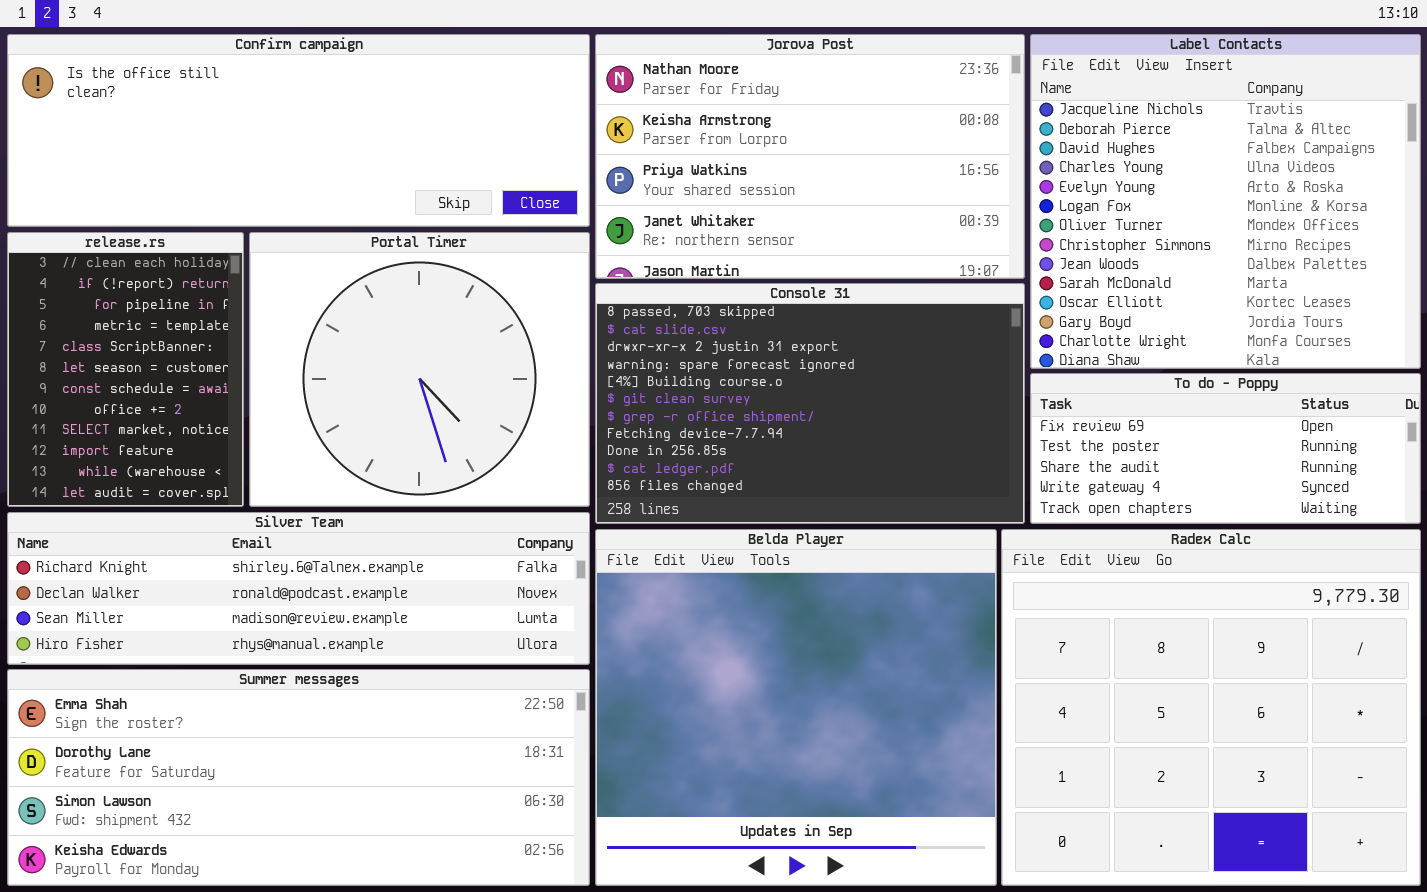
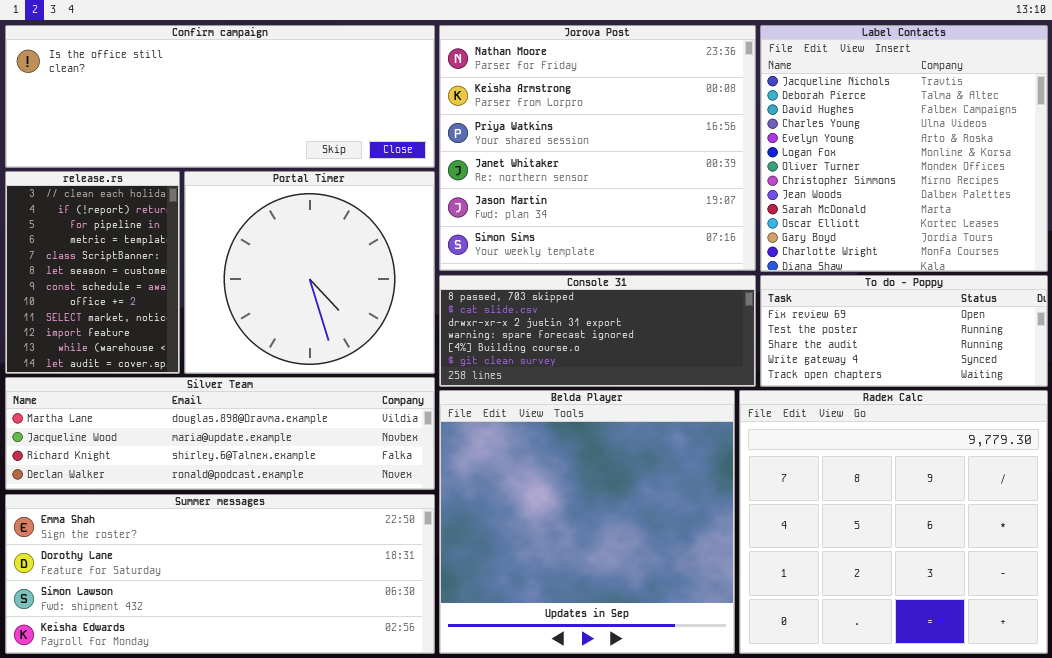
Jorova Post: [595,34,1025,279] -> [439,25,756,271], resized
Console 31: [595,283,1025,524] -> [439,275,756,387], resized
Silver Team: [7,512,590,665] -> [5,377,435,490], scrolled up 2 rows

